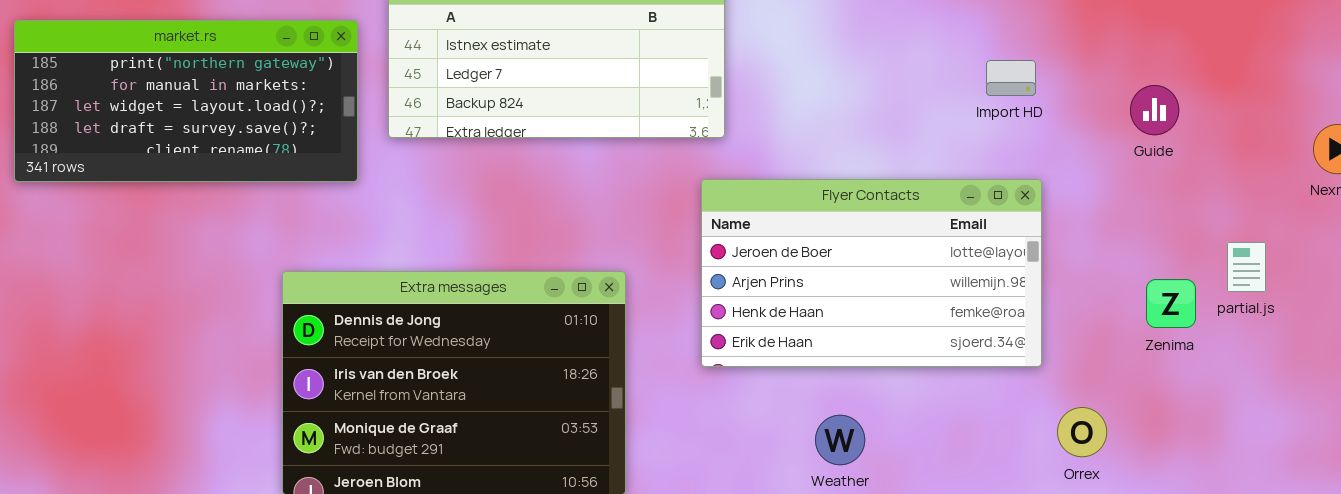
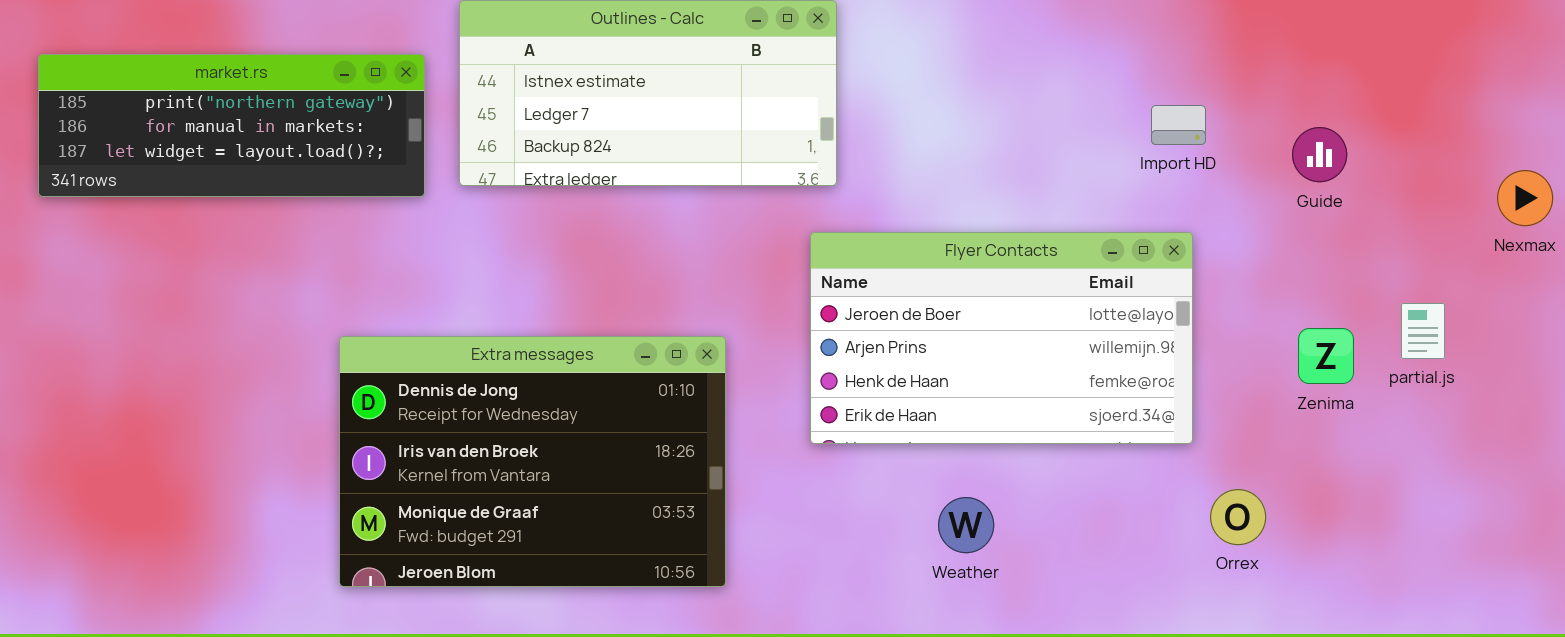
market.rs: [14,20,358,182] -> [38,54,425,197], resized
Import HD: [986,60,1036,96] -> [1151,105,1206,145], moved
Zenima: [1146,279,1196,328] -> [1298,328,1354,384], moved

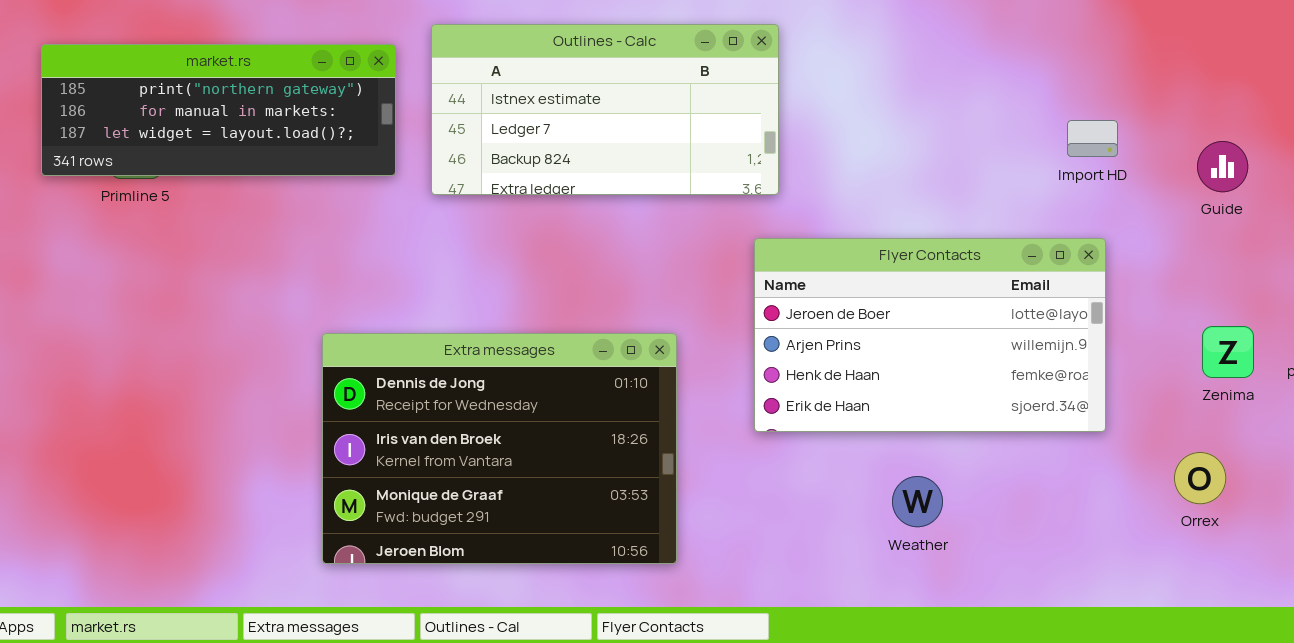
market.rs: [38,54,425,197] -> [41,44,396,176], moved
Orrex: [1210,489,1266,545] -> [1174,452,1226,504], moved
Weather: [938,497,994,553] -> [892,476,943,527], moved

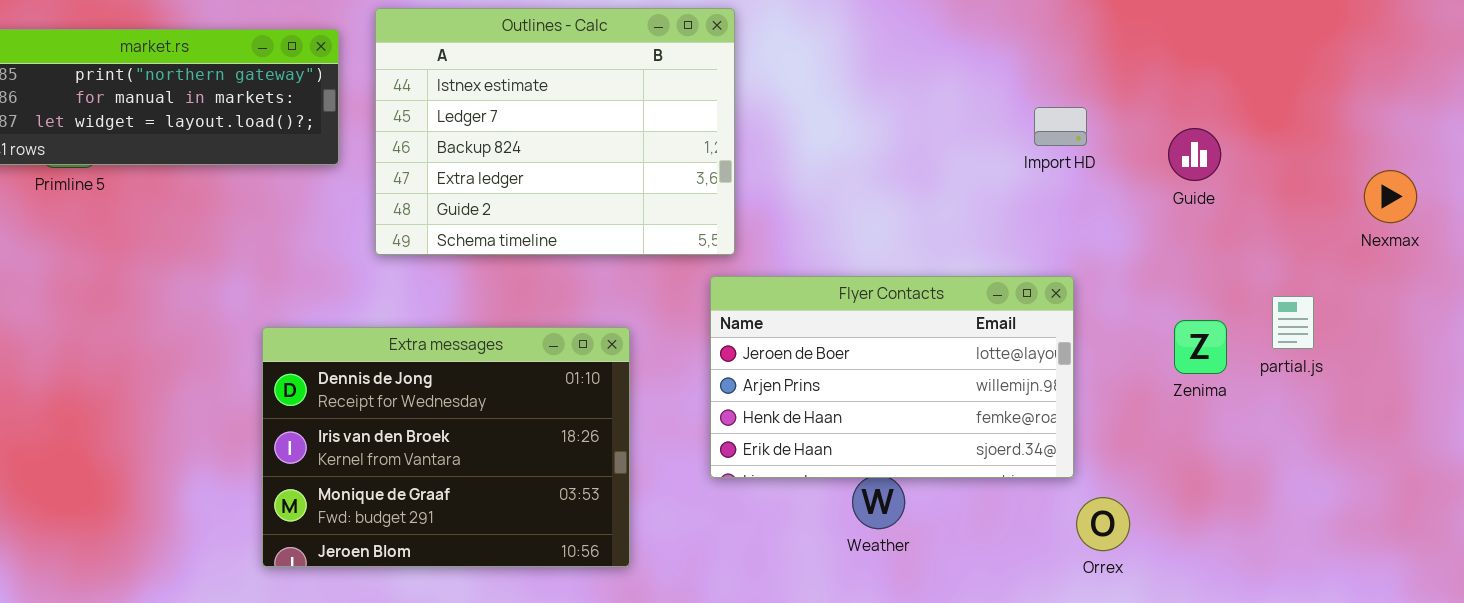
Outlines - Calc: [431,24,779,195] -> [375,8,735,255], resized
Flyer Contacts: [754,238,1106,432] -> [710,276,1074,478], moved
Orrex: [1174,452,1226,504] -> [1076,497,1130,551], moved

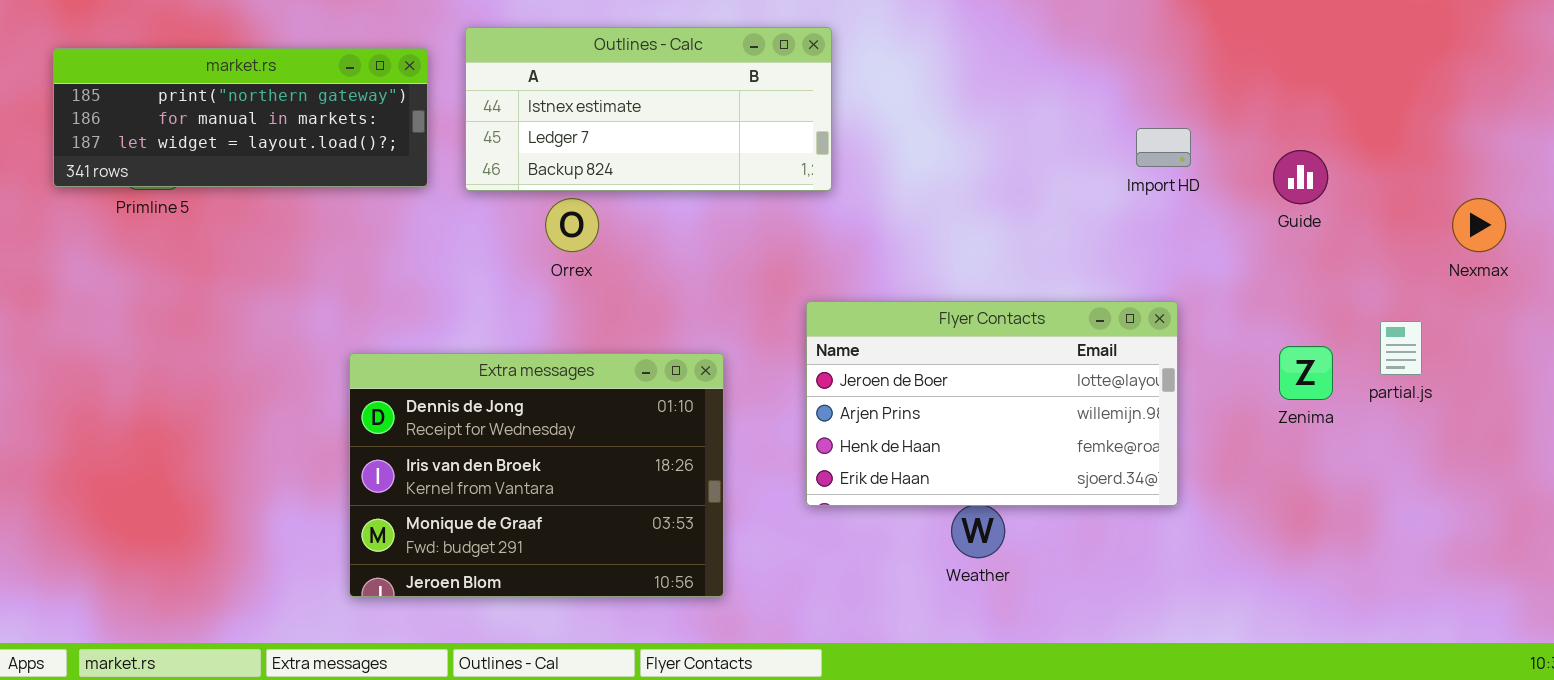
Outlines - Calc: [375,8,735,255] -> [465,27,832,191], resized
Nexmax: [1364,170,1417,223] -> [1452,198,1506,252], moved
Orrex: [1076,497,1130,551] -> [545,198,599,252], moved

